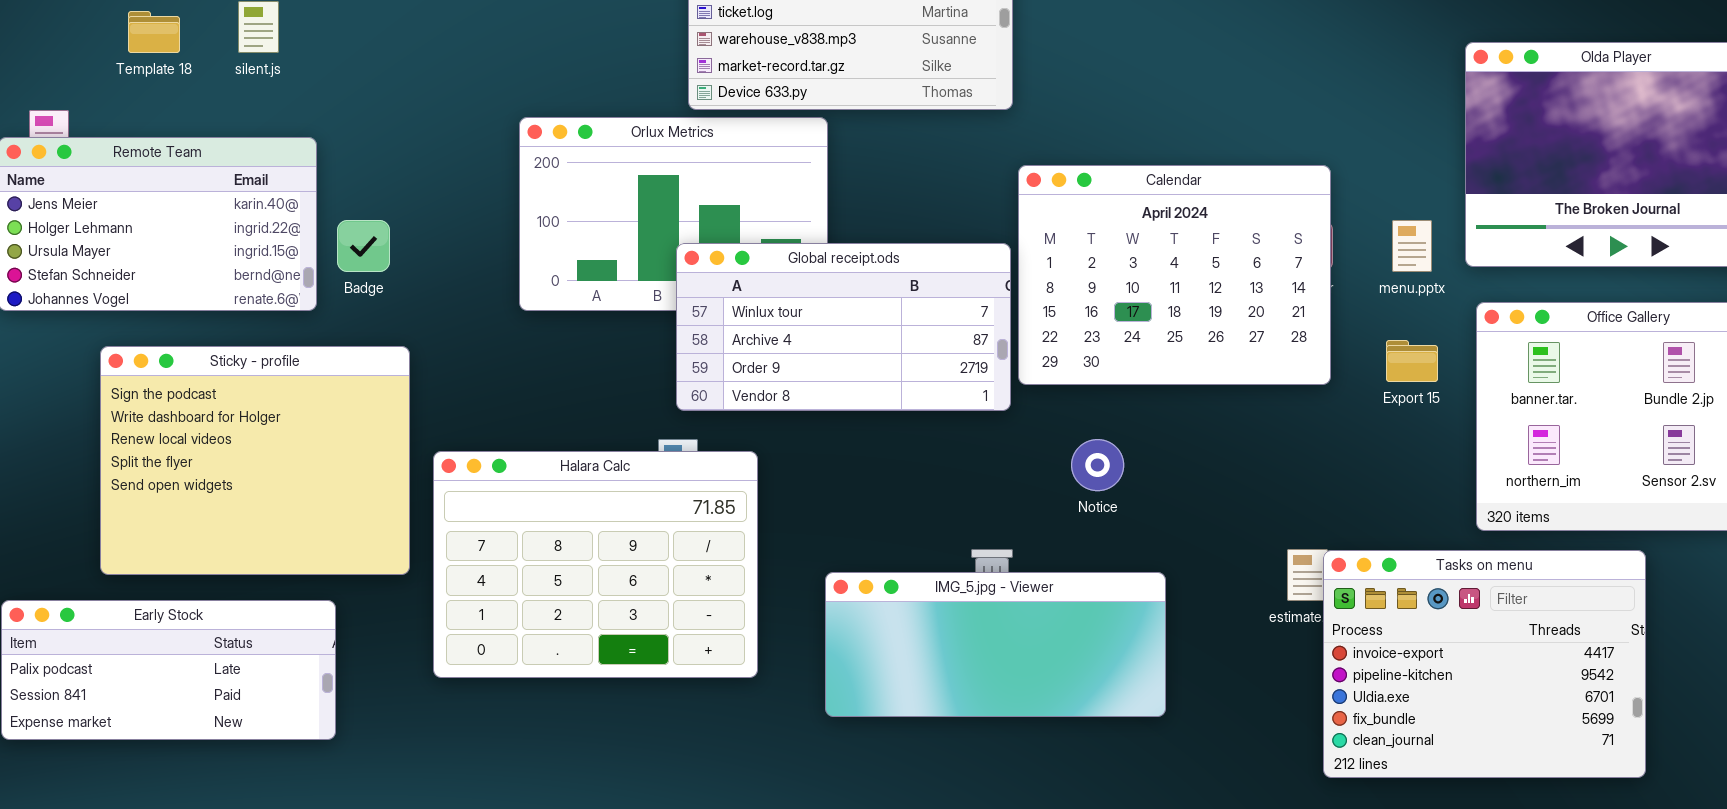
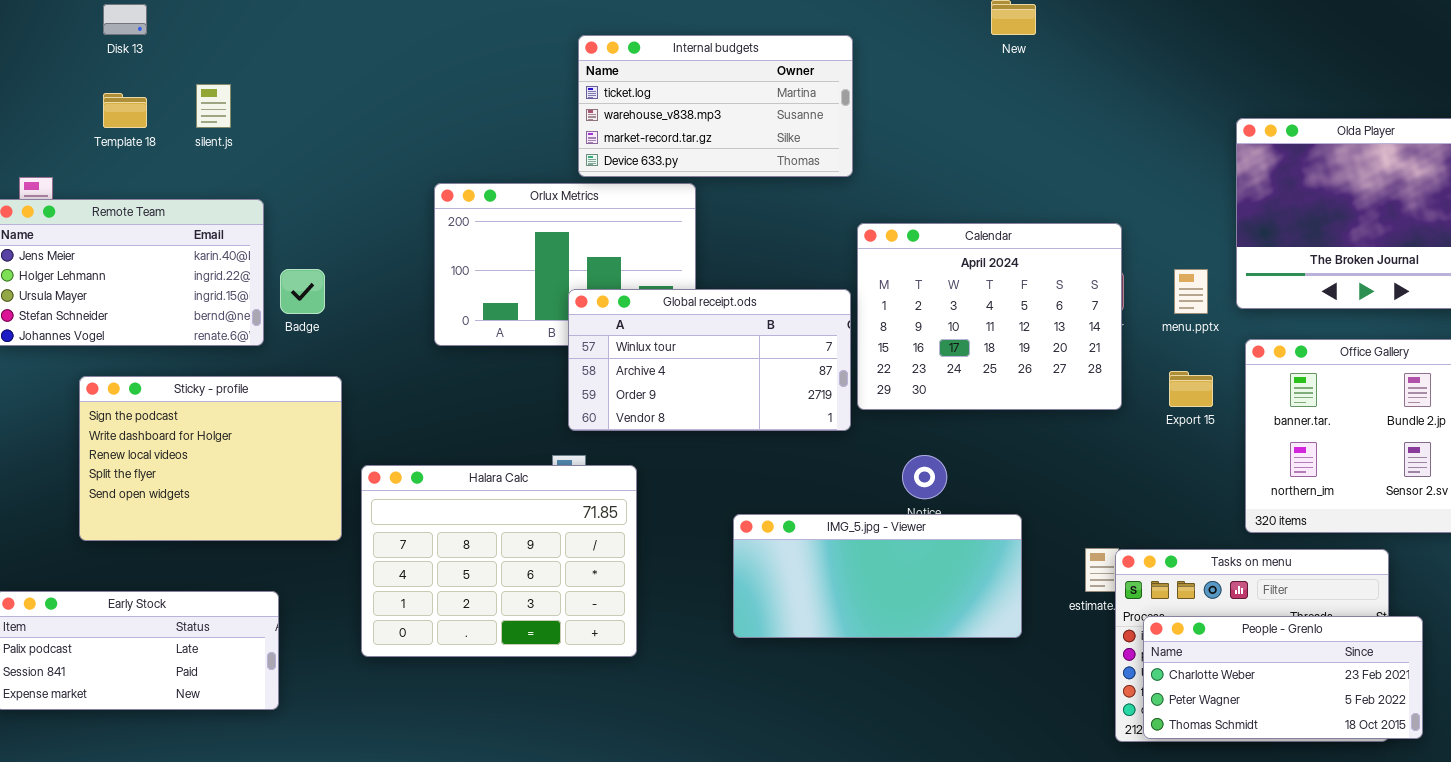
Sticky - profile: [100,346,410,575] -> [79,376,342,541], resized
IMG_5.jpg - Viewer: [825,572,1166,717] -> [733,514,1022,638], moved
People - Grenlo: none -> [1143,616,1423,739], opened

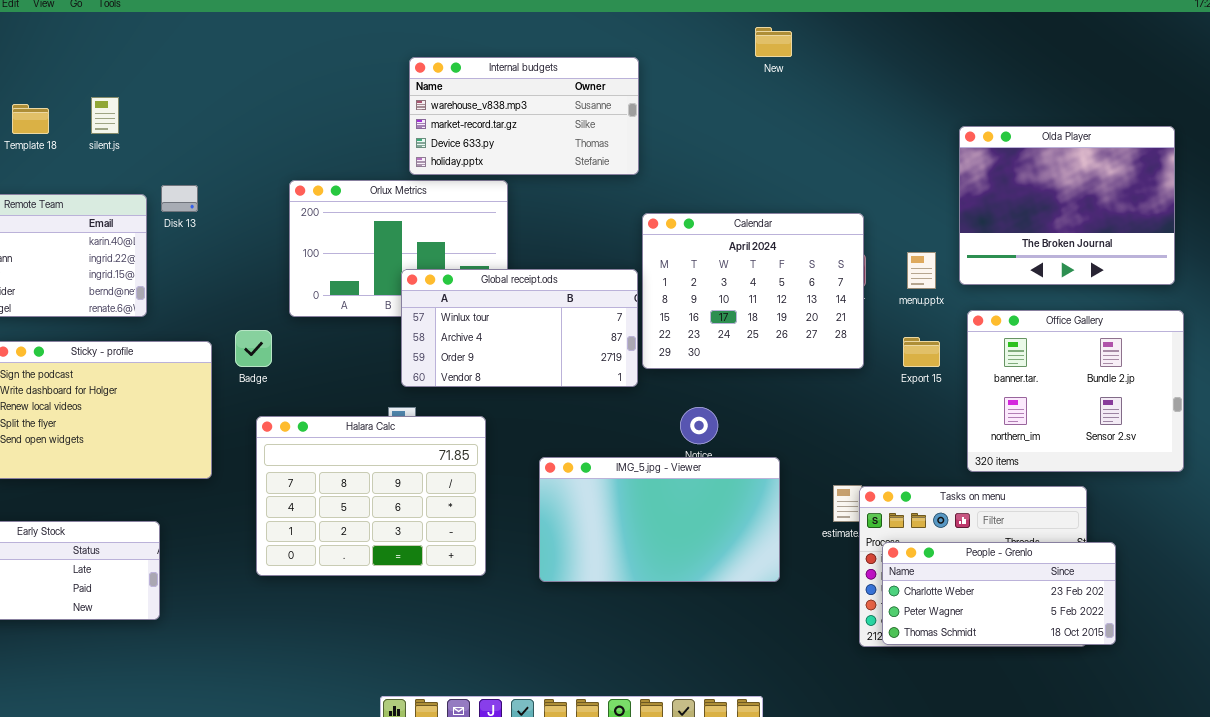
Disk 13: [103,4,147,35] -> [161,185,198,212], moved
Internal budgets: [578,35,853,177] -> [409,57,639,175], scrolled down 1 row
Badge: [280,269,325,314] -> [235,330,272,367], moved
Halara Calc: [361,465,637,657] -> [256,416,486,576], moved
IMG_5.jpg - Viewer: [733,514,1022,638] -> [539,457,780,582], resized

